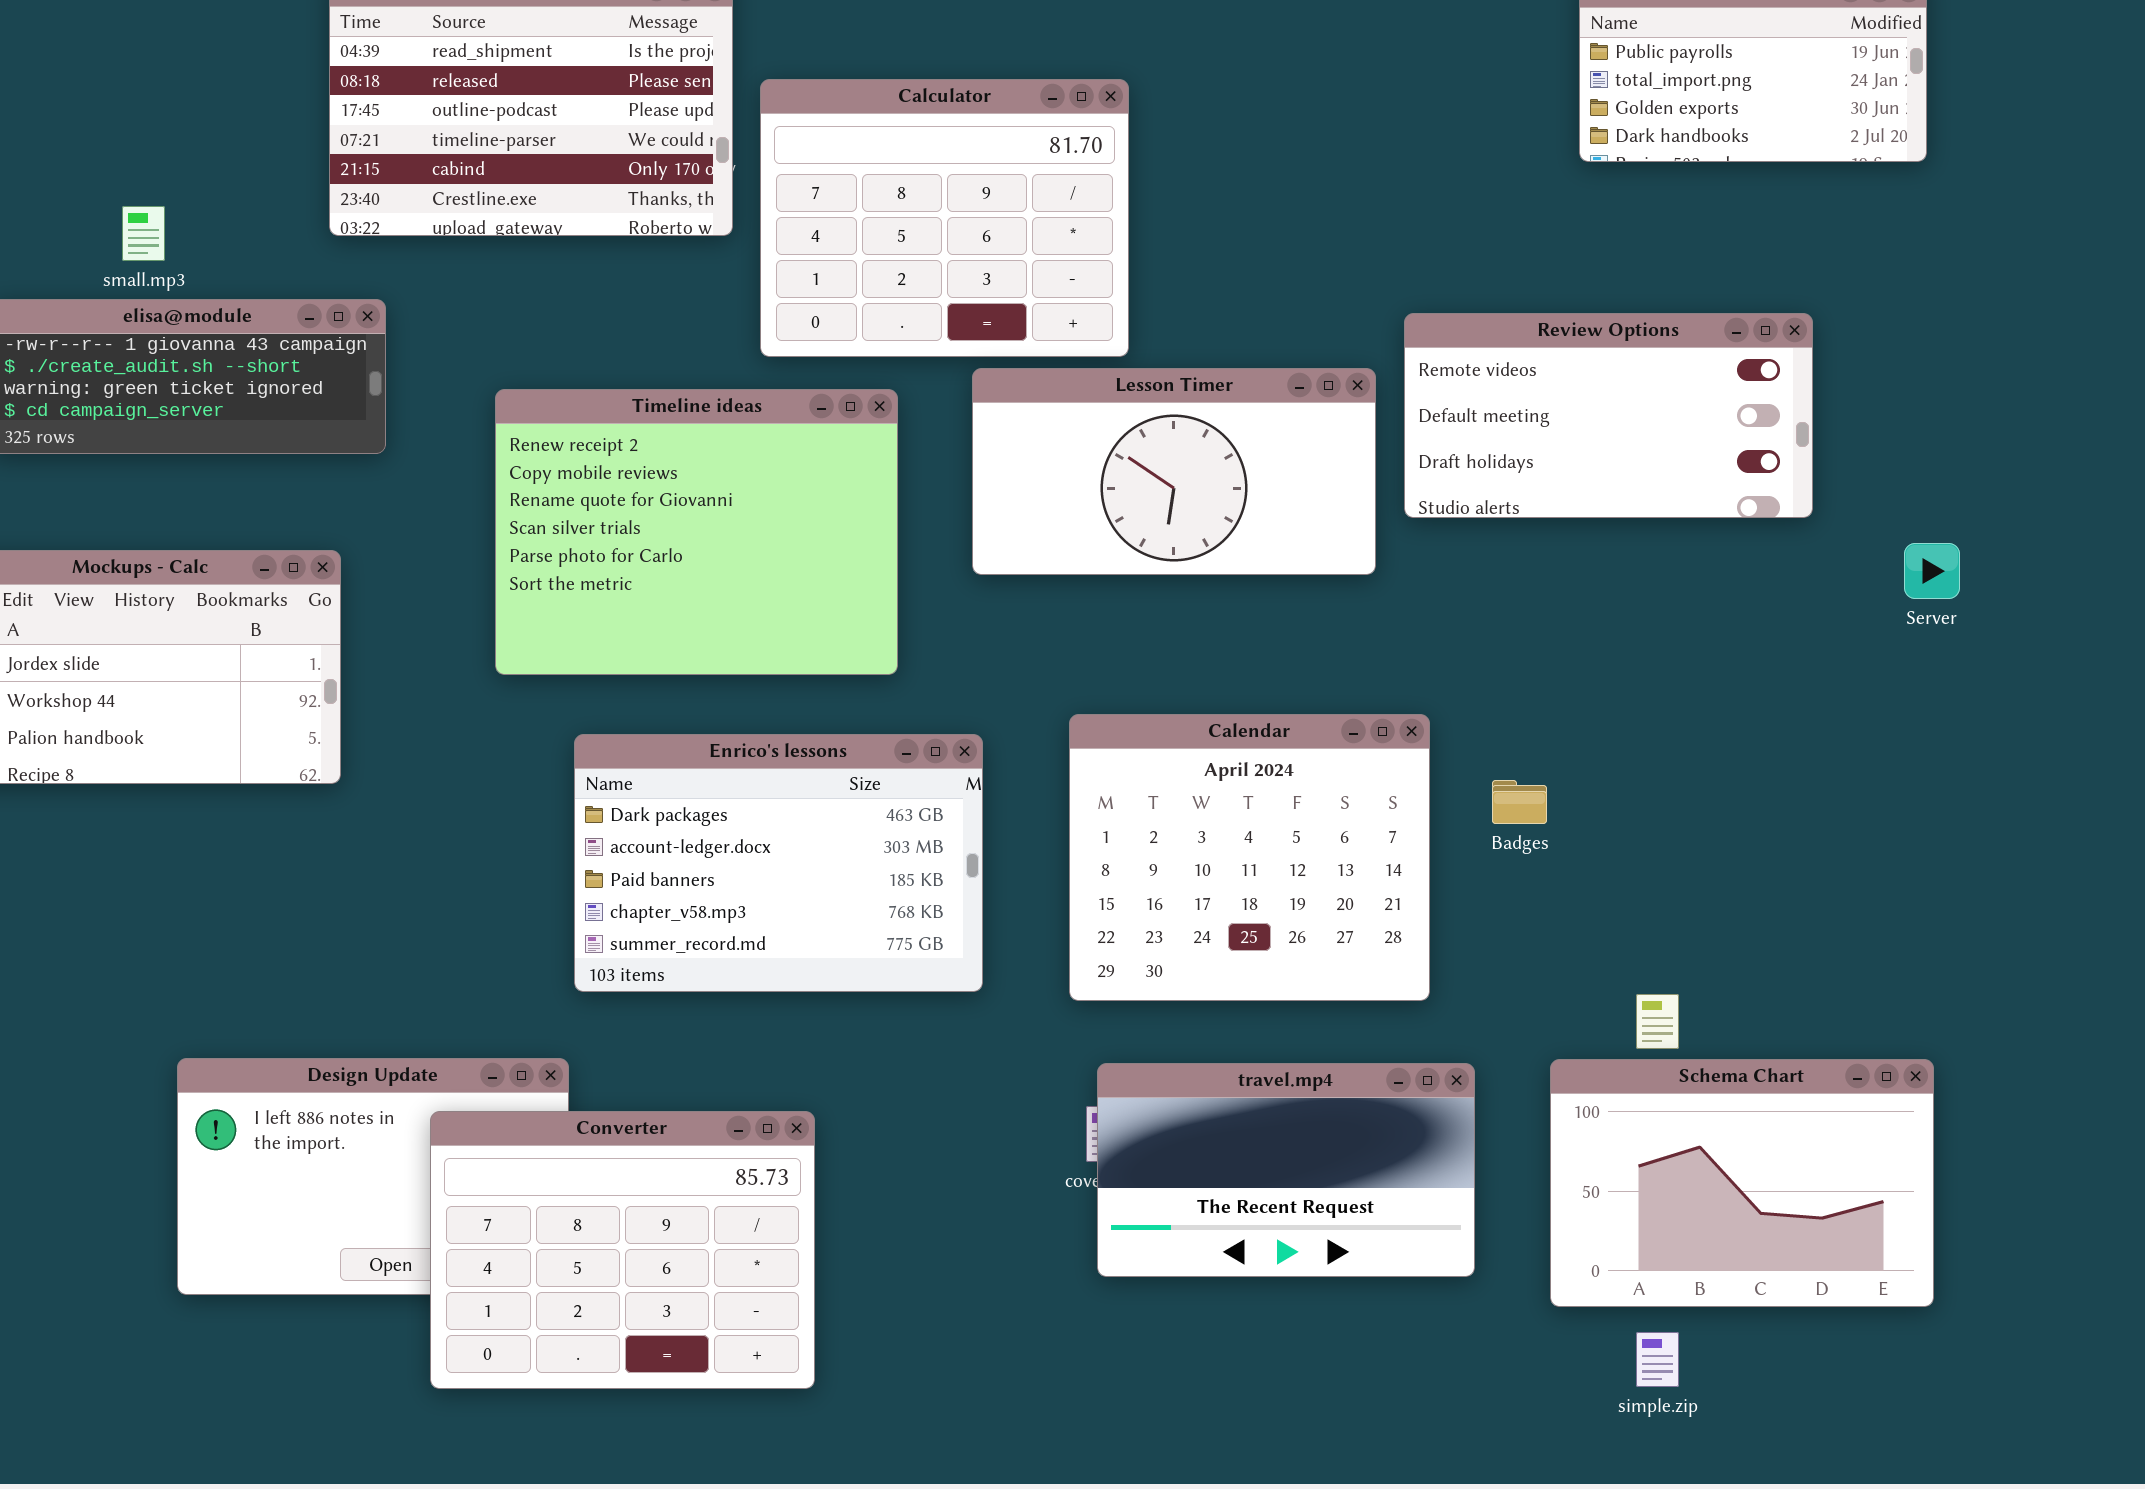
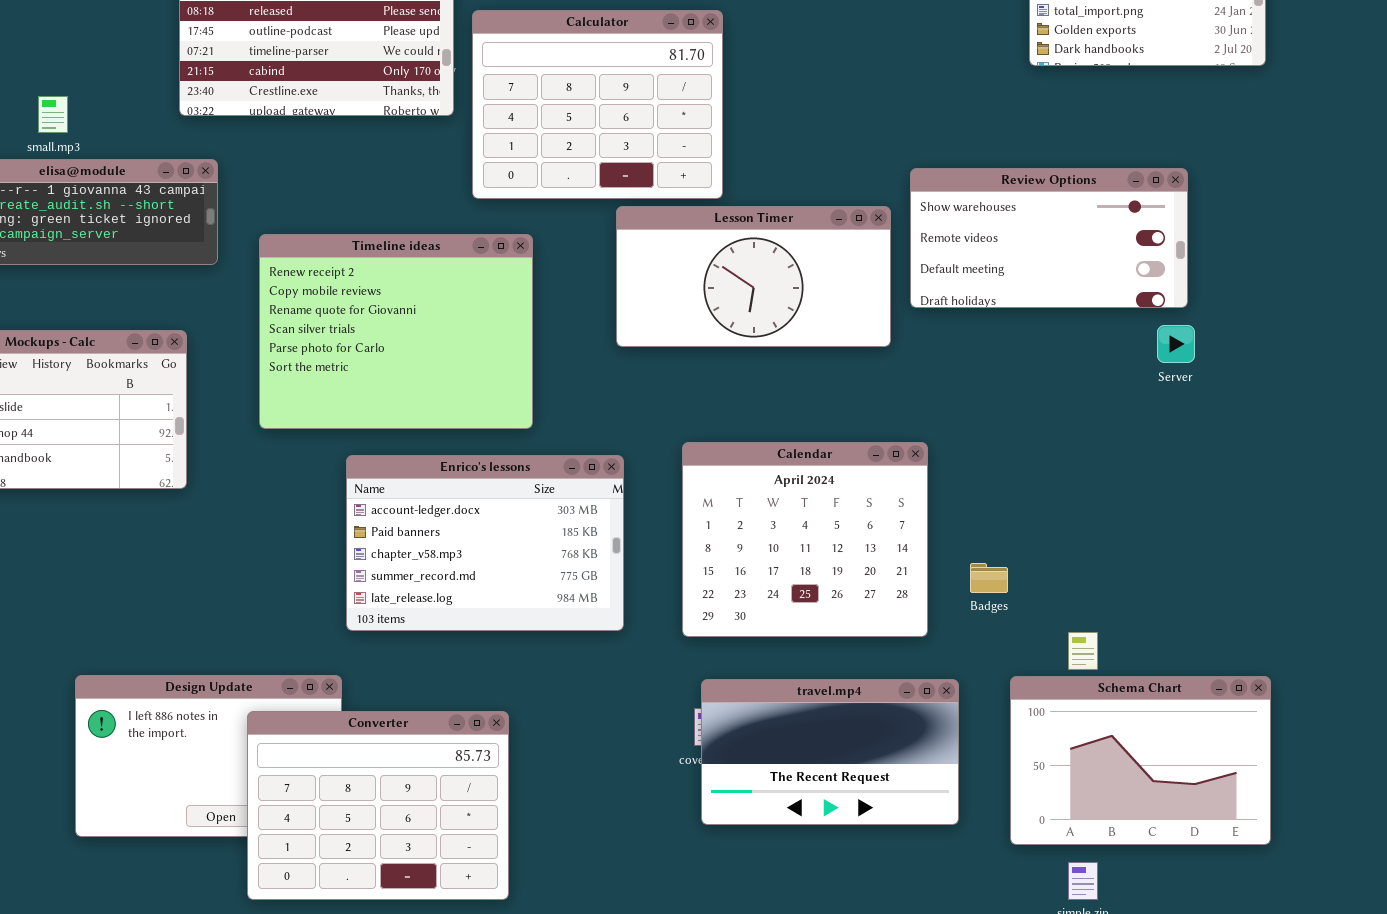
Review Options: [1404,313,1813,518] -> [910,168,1188,308], scrolled up 1 row
Timeline ideas: [495,389,898,675] -> [259,234,533,429], moved
Server: [1904,543,1960,599] -> [1157,325,1195,363], moved
Enrico's lessons: [574,734,983,992] -> [346,455,624,631], scrolled down 1 row
Badges: [1492,780,1547,824] -> [970,563,1008,593], moved

